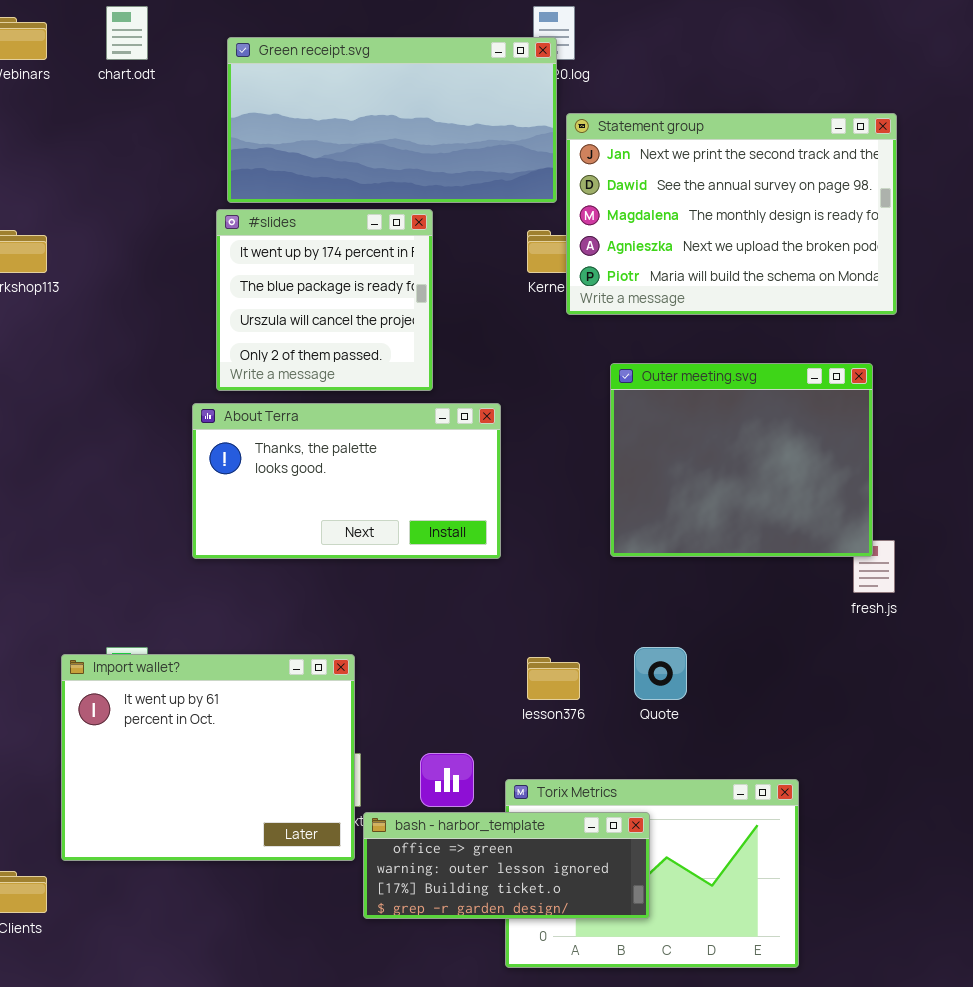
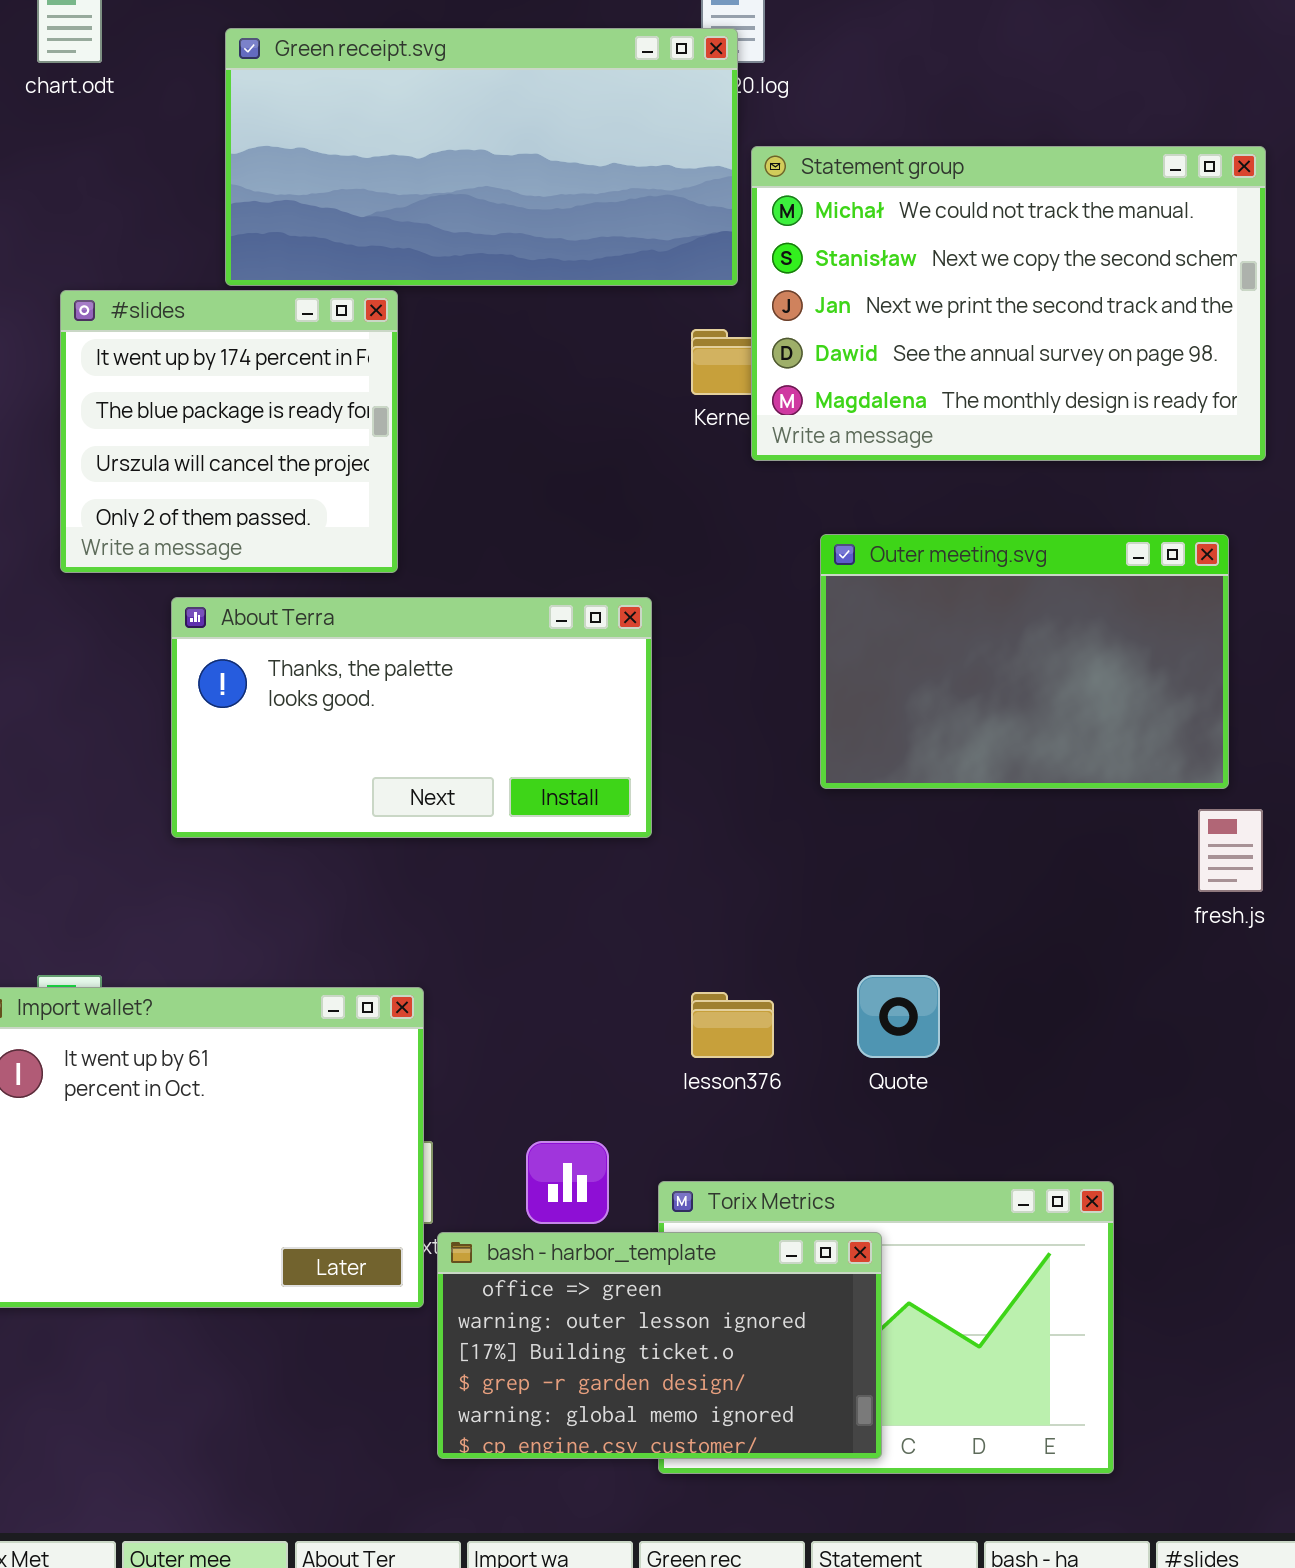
Statement group: [566,113,897,315] -> [751,146,1266,461], scrolled up 2 rows
#slides: [216,209,433,391] -> [60,290,398,573], moved
Outer meeting.svg: [610,363,873,557] -> [820,534,1229,789], resized
bash - harbor_template: [363,812,650,919] -> [437,1232,882,1459], resized

